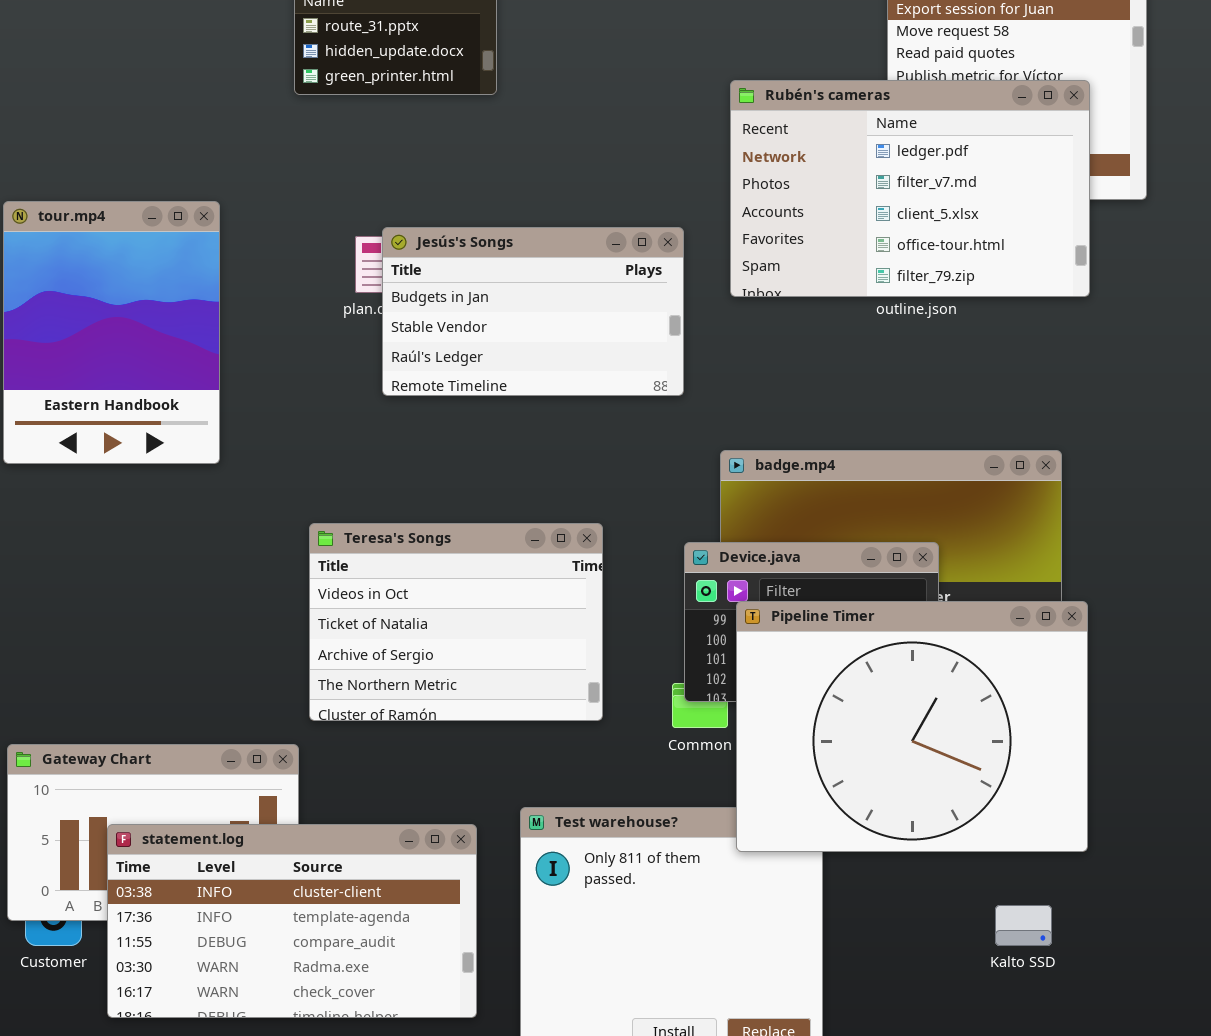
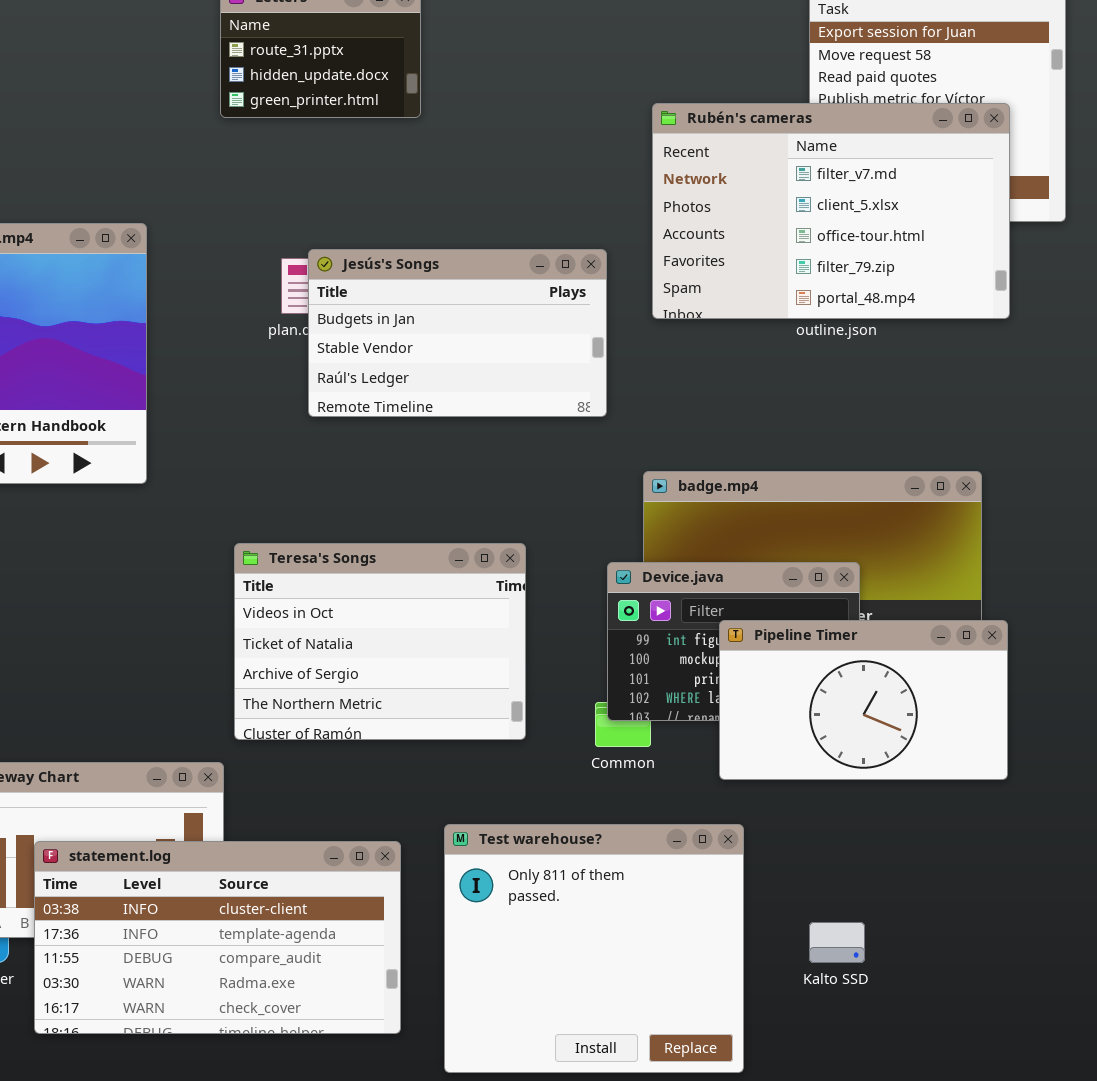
Rubén's cameras: [730,80,1090,297] -> [652,103,1010,319], scrolled down 1 row
Pipeline Timer: [736,601,1088,852] -> [719,620,1008,780], resized
Kalto SSD: [995,905,1052,946] -> [809,922,865,963], moved

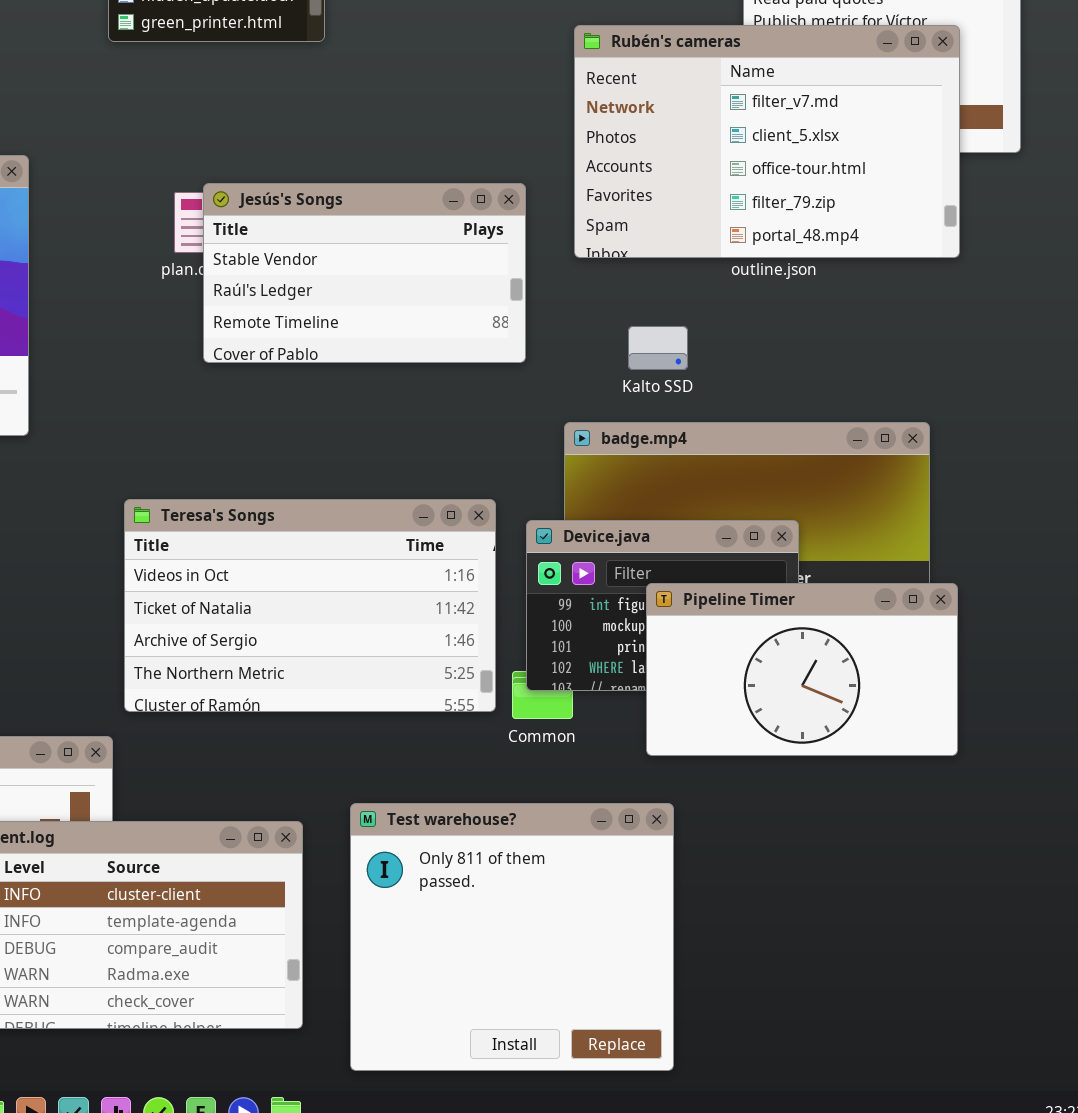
Jesús's Songs: [308,249,607,417] -> [203,183,526,363], scrolled down 1 row
Teresa's Songs: [234,543,526,740] -> [124,499,496,712], resized
Kalto SSD: [809,922,865,963] -> [628,326,688,370], moved

